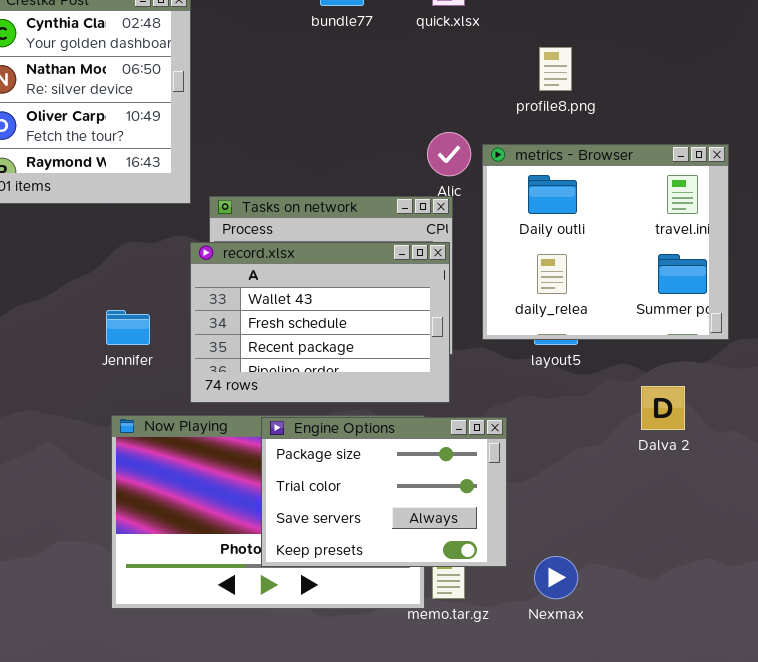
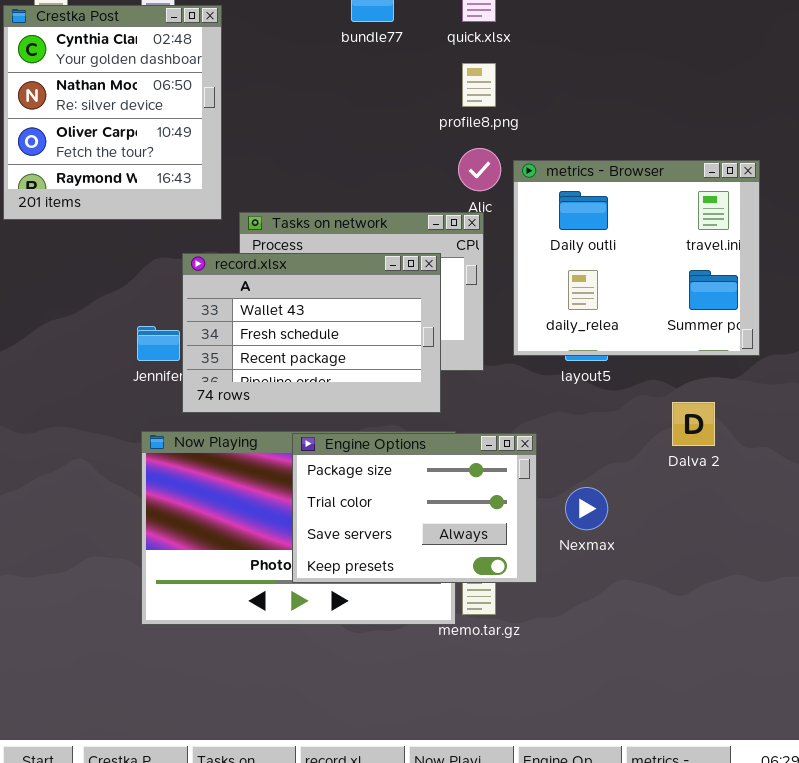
profile8.png: [539,47,572,91] -> [462,63,496,107], moved
record.xlsx: [190,242,450,403] -> [182,253,441,413], moved
Nexmax: [534,556,578,599] -> [565,487,608,530], moved

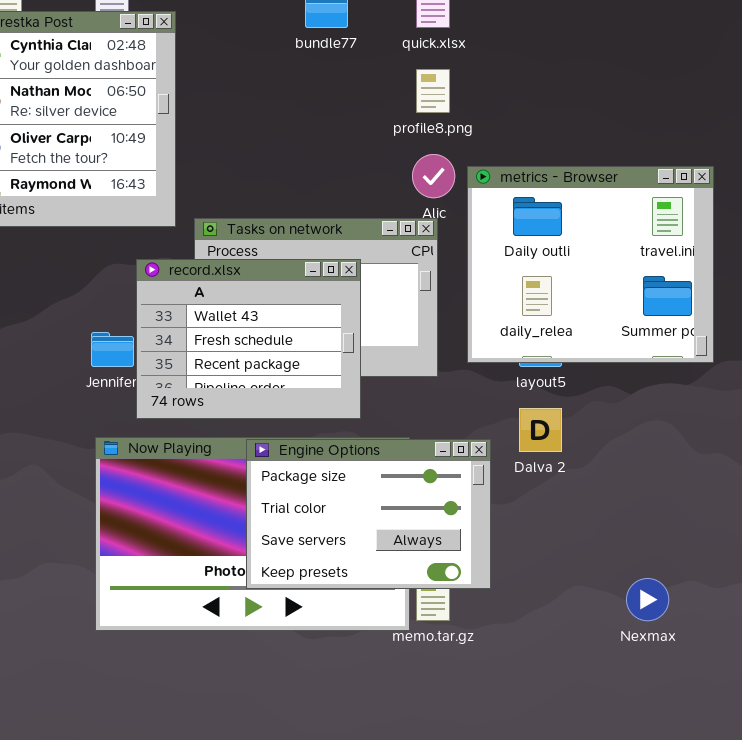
record.xlsx: [182,253,441,413] -> [136,259,361,419], resized
Dalva 2: [672,402,715,446] -> [519,408,562,452], moved
Nexmax: [565,487,608,530] -> [626,578,669,621], moved

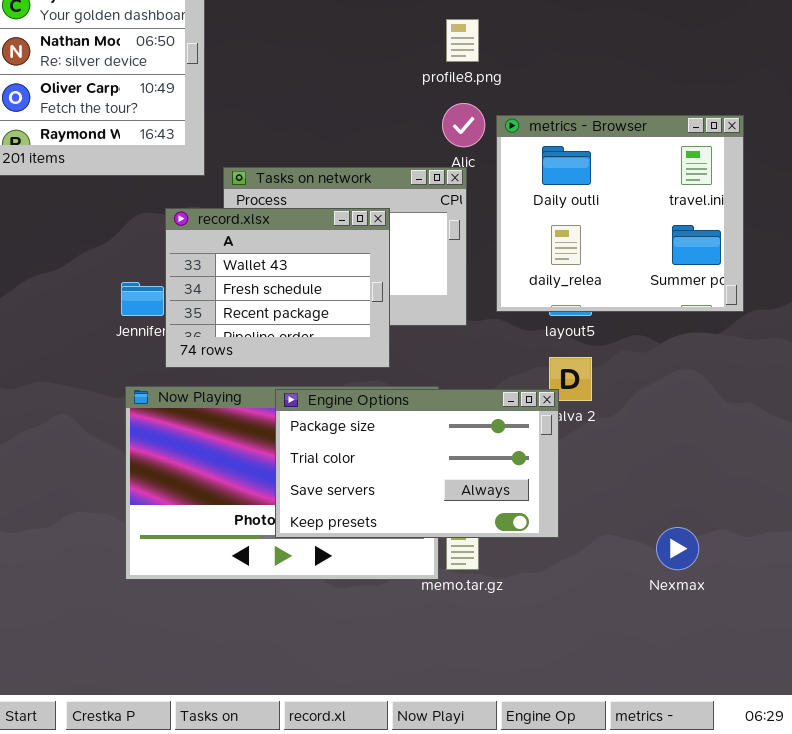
Engine Options: [246,439,491,589] -> [275,389,559,538], resized

